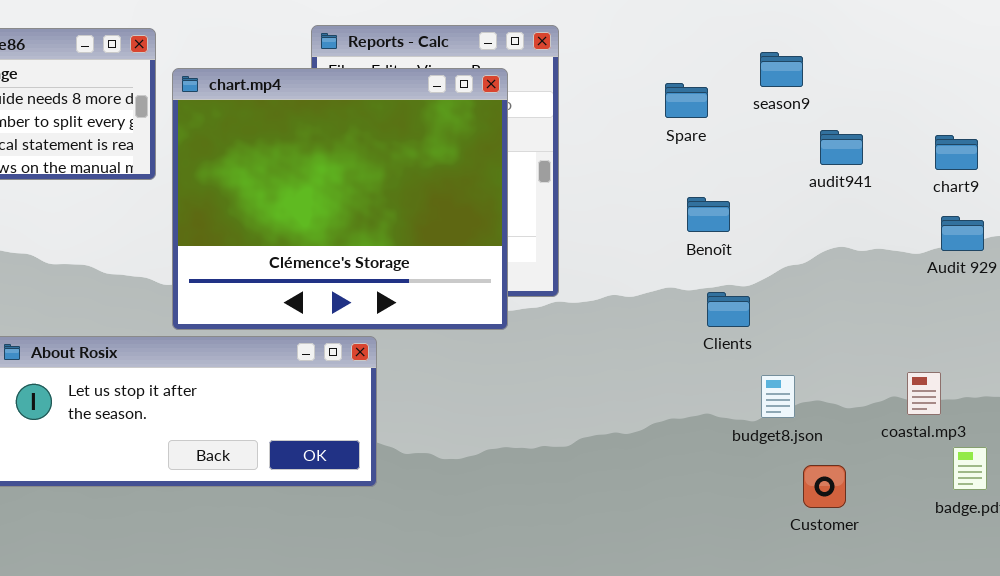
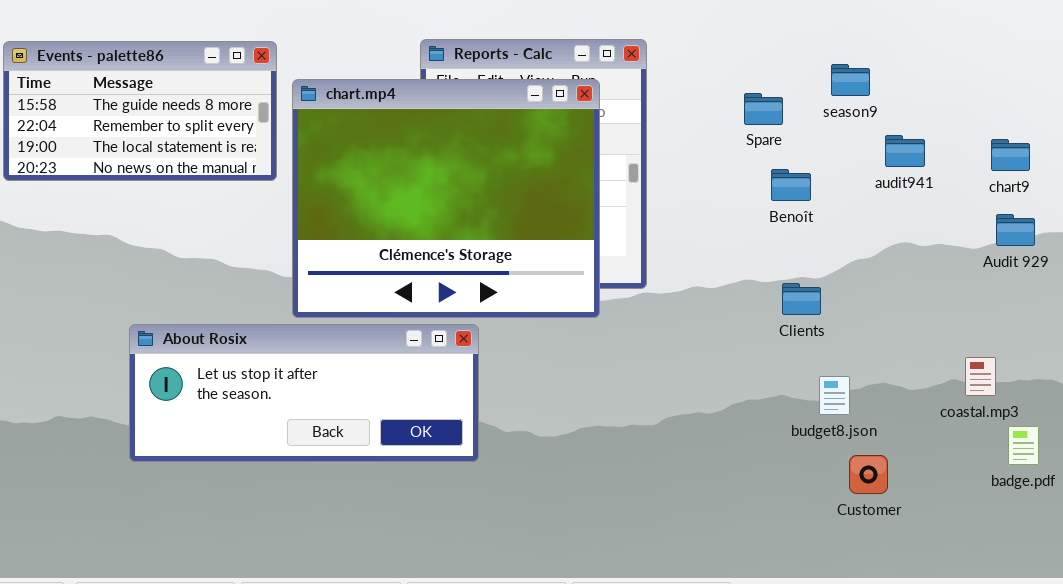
Benoît: [687,197,730,232] -> [771,169,811,201], moved
budget8.json: [761,375,795,418] -> [819,376,850,415], moved
Customer: [803,465,846,508] -> [849,455,888,494], moved

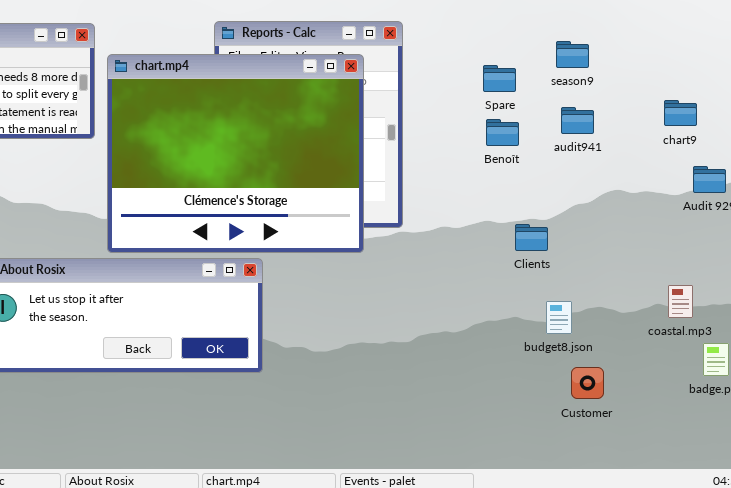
audit941: [885,135,925,167] -> [561,107,594,134], moved
chart9: [991,139,1030,171] -> [664,100,697,126], moved
Benoît: [771,169,811,201] -> [486,119,519,146], moved

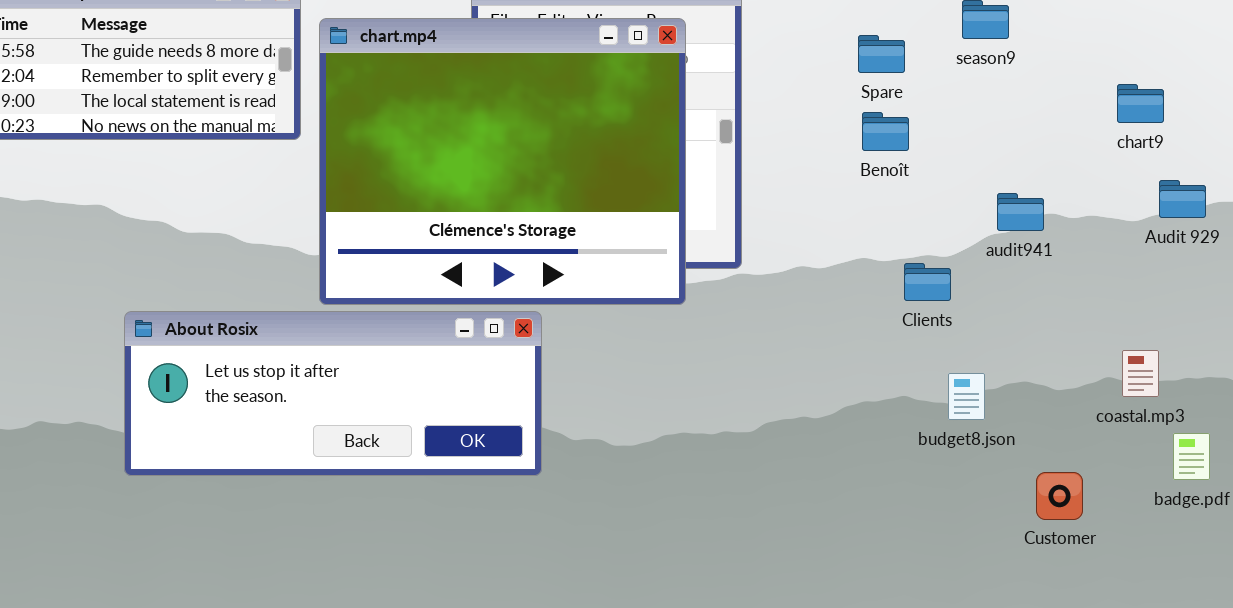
audit941: [561,107,594,134] -> [997,193,1044,231], moved
Customer: [571,367,604,399] -> [1036,472,1083,520], moved

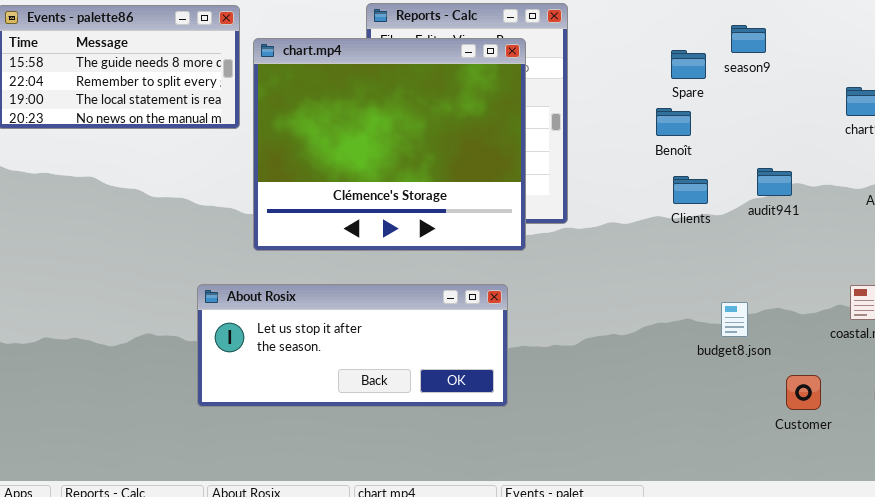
Spare: [858,35,905,73] -> [671,50,706,79], moved
Clients: [904,263,951,301] -> [673,176,708,204], moved
About Rosix: [124,311,542,476] -> [197,284,508,407], moved

